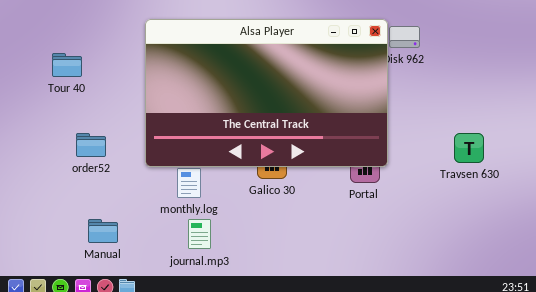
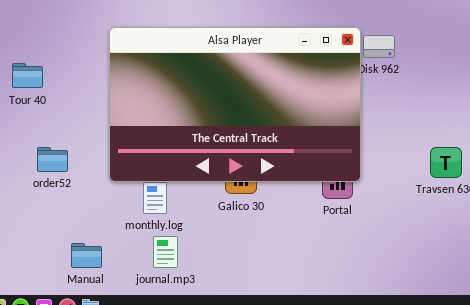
Manual: [88,219,118,243] -> [71,243,102,268], moved

